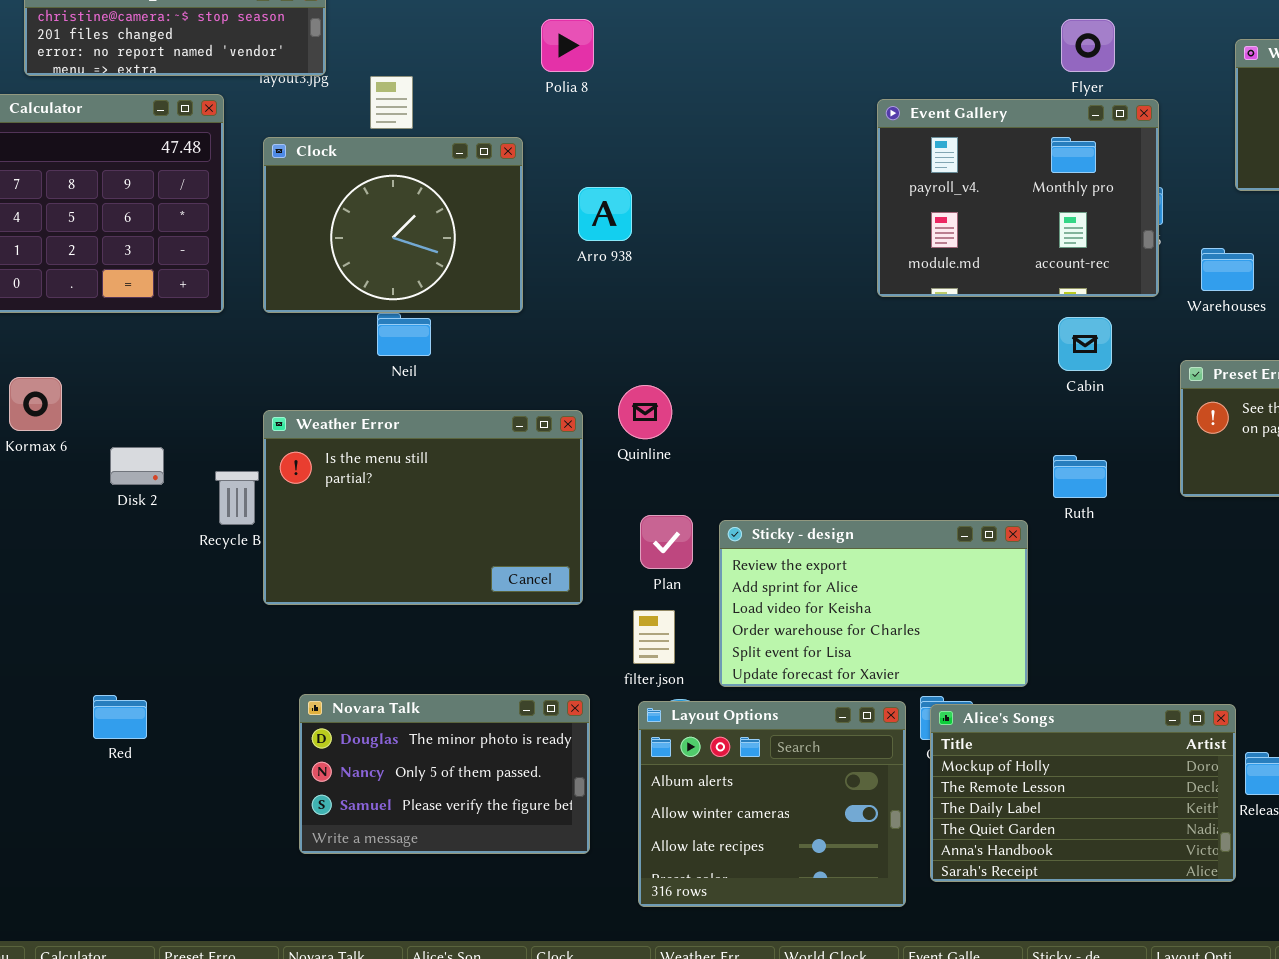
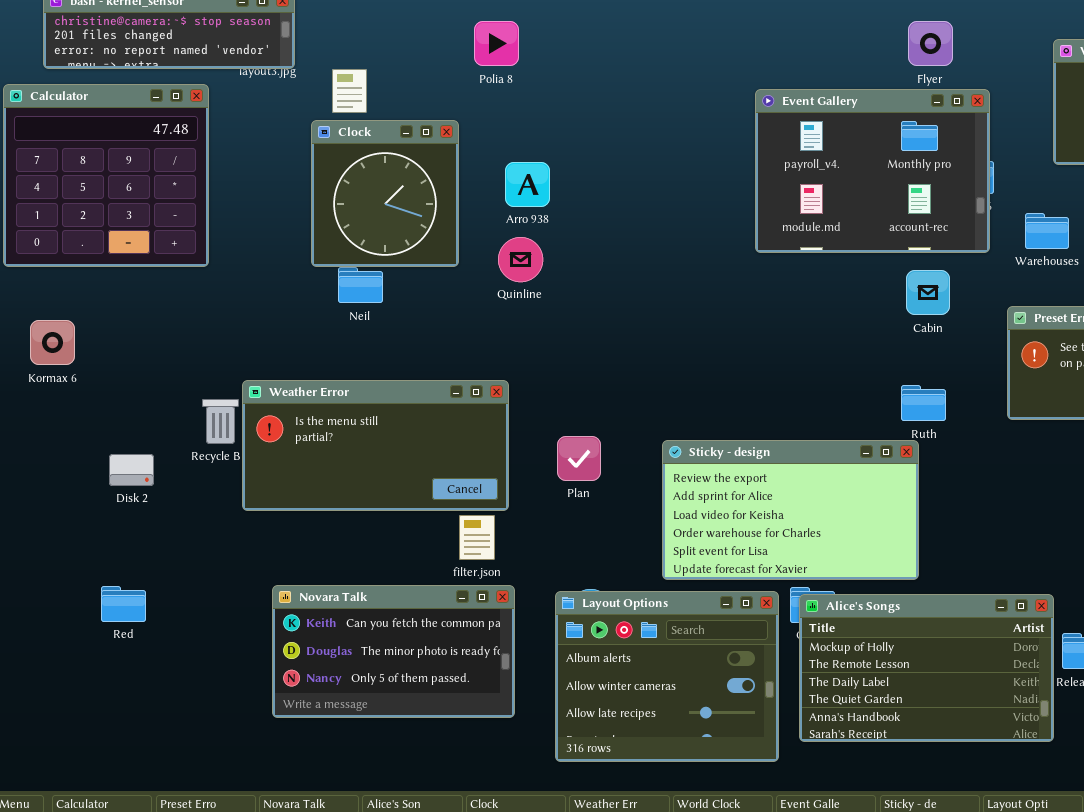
Clock: [263,137,523,313] -> [311,120,459,267], resized
Quinline: [618,385,672,439] -> [498,237,543,282], moved
Weather Error: [263,410,583,605] -> [242,380,509,511], resized
Disk 2: [110,447,164,485] -> [109,454,154,486], moved
Sticky - design: [719,520,1028,687] -> [662,440,919,580], moved
filter.json: [633,610,675,664] -> [459,515,495,560], moved
Novara Talk: [299,694,590,854] -> [272,585,515,718], scrolled up 1 row

